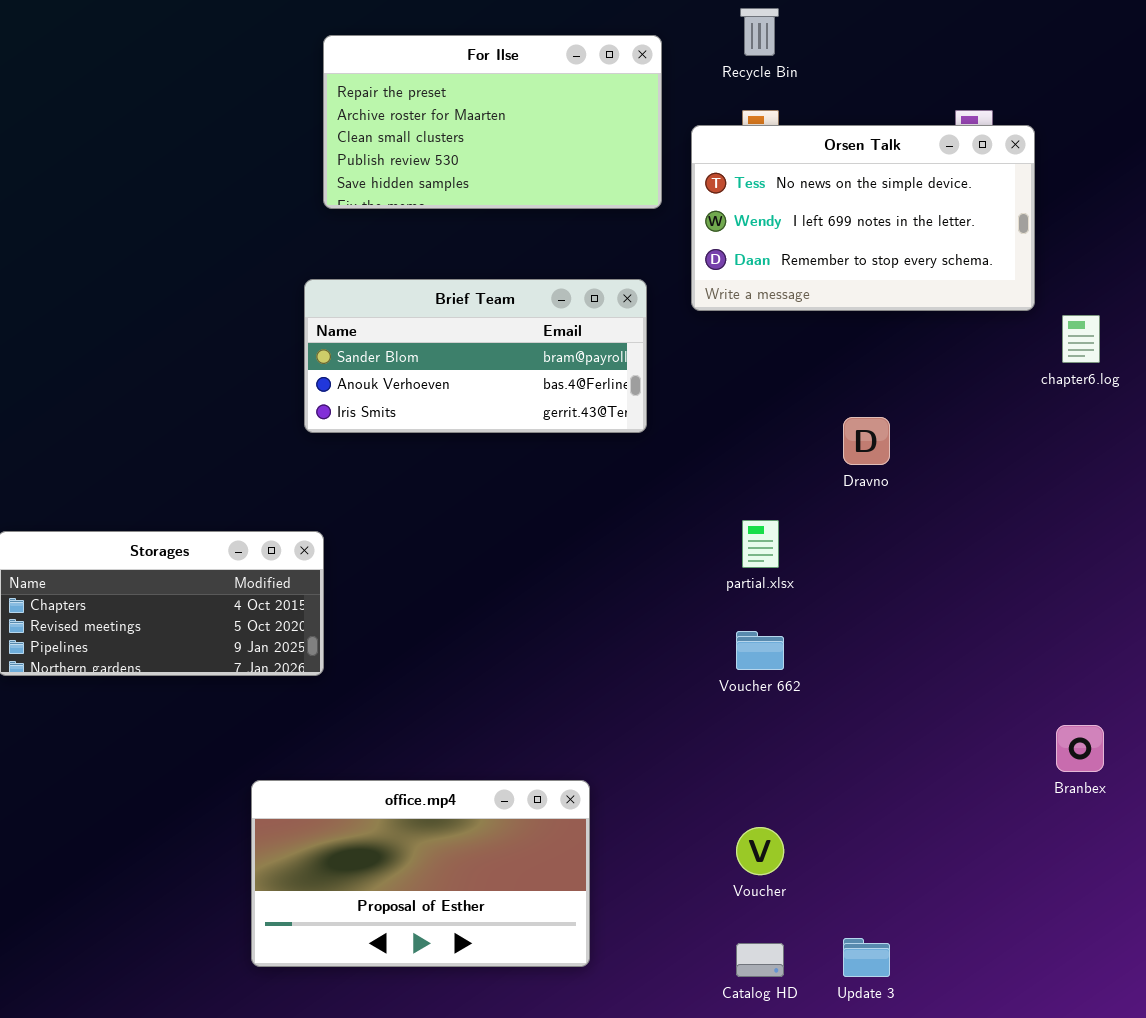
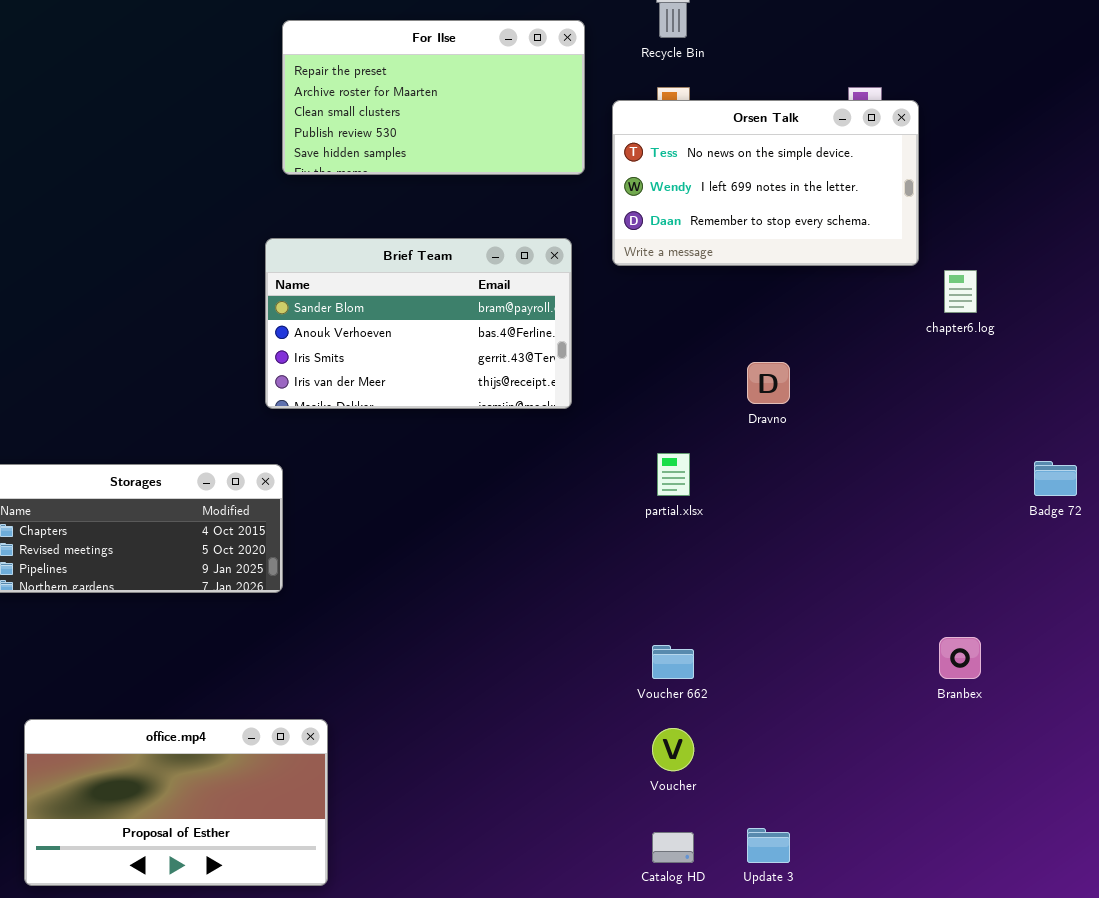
Brief Team: [304,279,647,433] -> [265,238,572,409], resized
Voucher 662: [736,631,784,670] -> [652,645,694,679], moved
office.mp4: [251,780,590,967] -> [24,719,328,886], moved

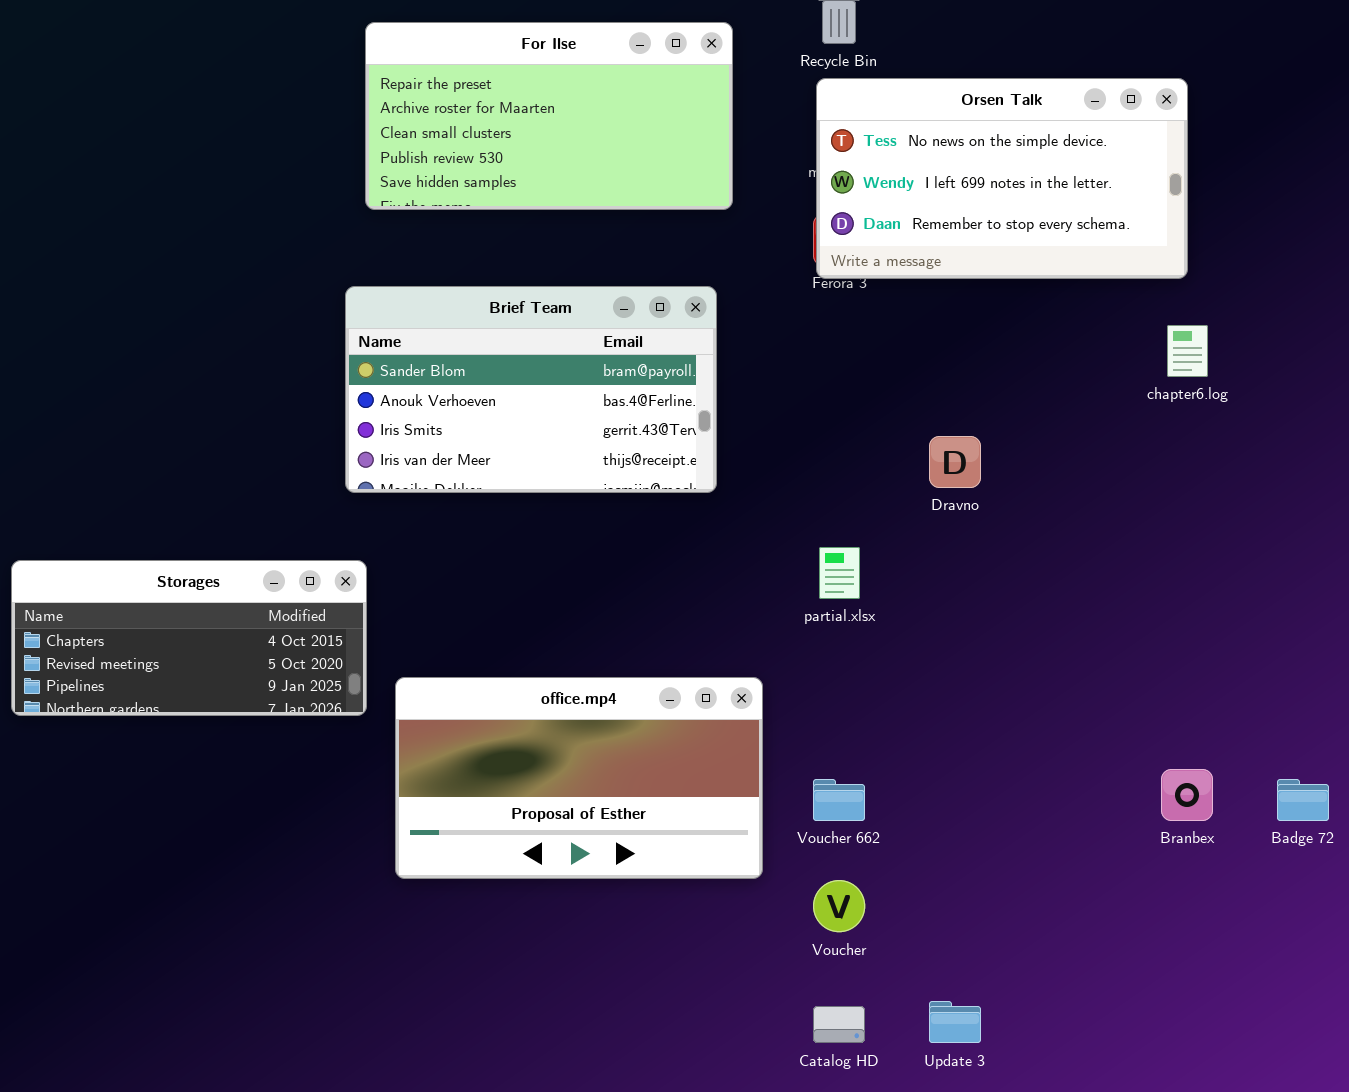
Orsen Talk: [612,100,919,266] -> [816,78,1188,279], moved
Badge 72: [1034,461,1077,496] -> [1277,779,1329,821], moved
office.mp4: [24,719,328,886] -> [395,677,763,879], moved

